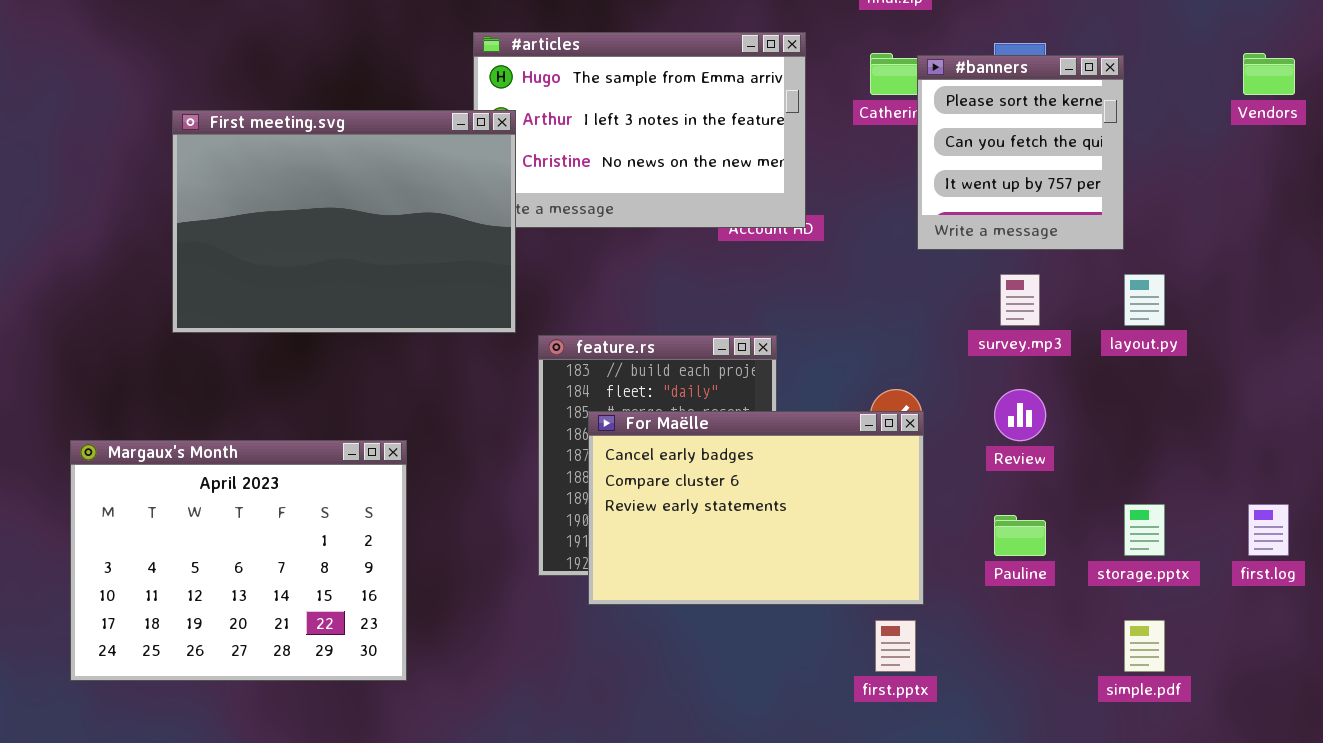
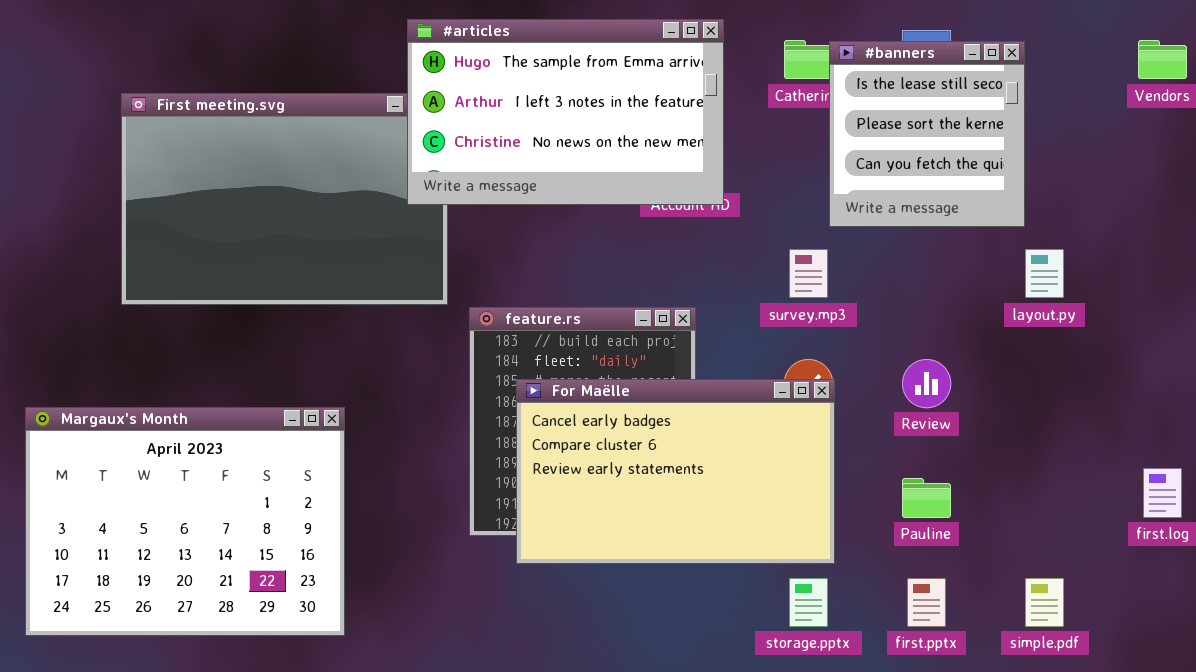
#articles: [473,32,806,228] -> [407,19,724,205], raised
#banners: [917,55,1124,250] -> [829,41,1025,227], scrolled up 1 row
survey.mp3: [1000,274,1040,326] -> [789,249,828,298], moved
storage.pptx: [1124,504,1165,556] -> [789,578,828,627], moved
first.pptx: [875,620,916,672] -> [907,578,946,627], moved

